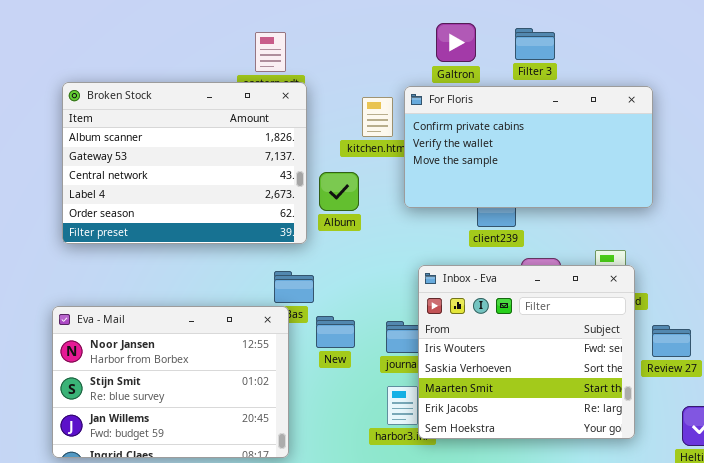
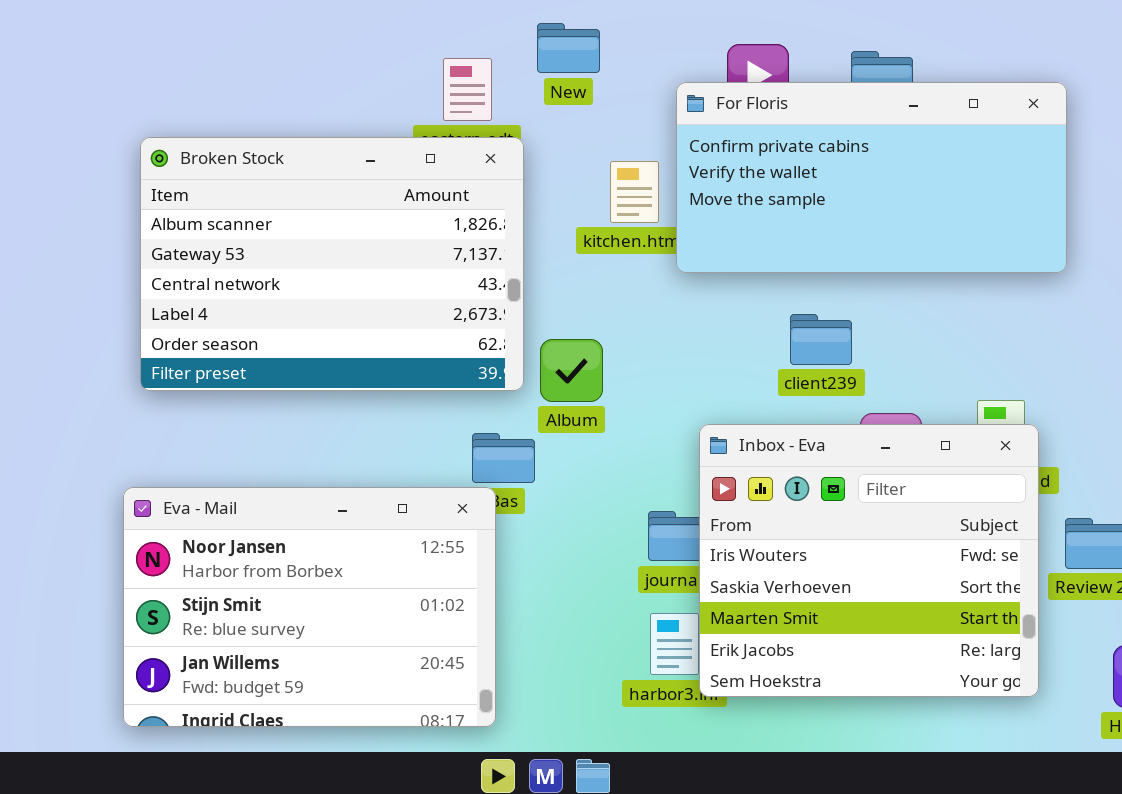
For Floris: [404,86,653,208] -> [676,82,1067,273], moved
Album: [319,172,359,211] -> [540,339,603,402], moved
New: [316,316,355,348] -> [537,23,600,73], moved

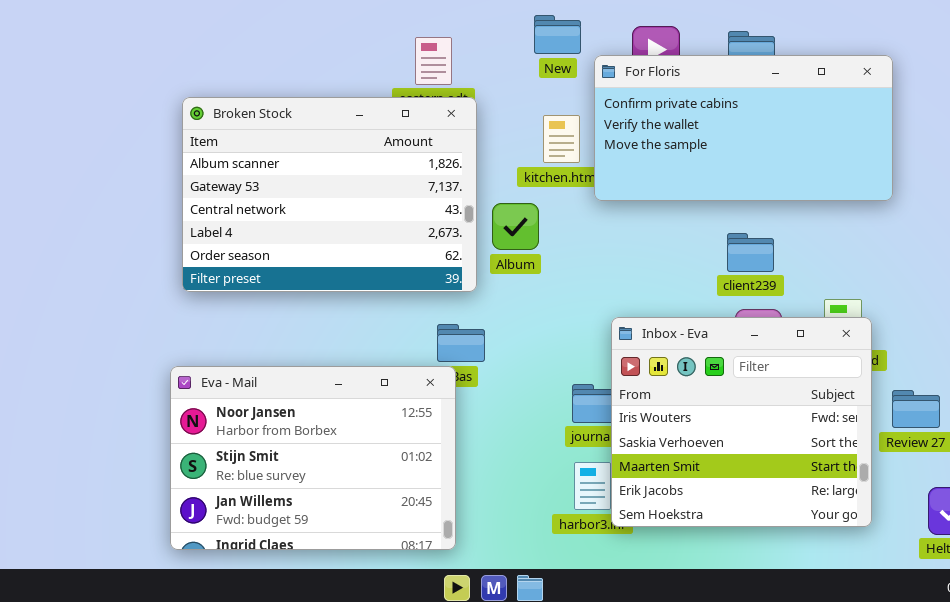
New: [537,23,600,73] -> [534,15,581,54], moved
client239: [790,314,852,365] -> [727,233,774,272], moved
Album: [540,339,603,402] -> [492,203,539,250], moved

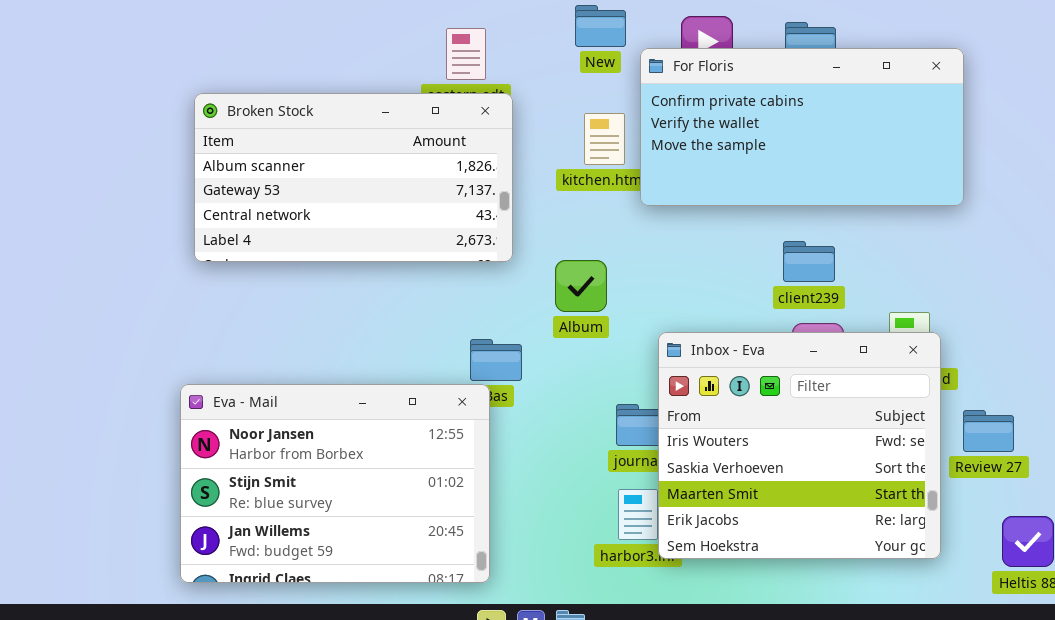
Broken Stock: [182,97,477,292] -> [194,93,513,262], resized
Album: [492,203,539,250] -> [555,260,607,312], moved

